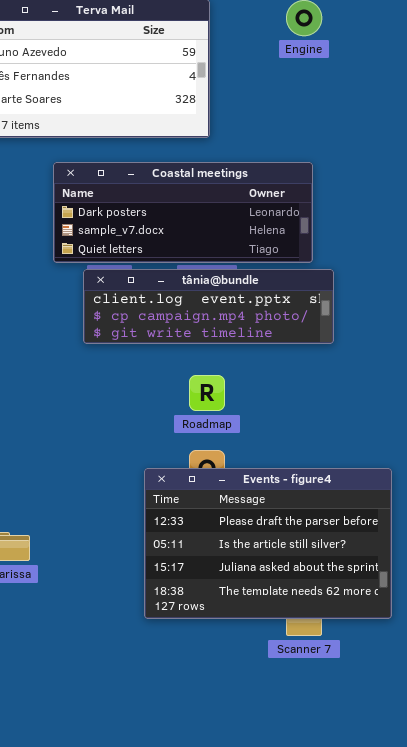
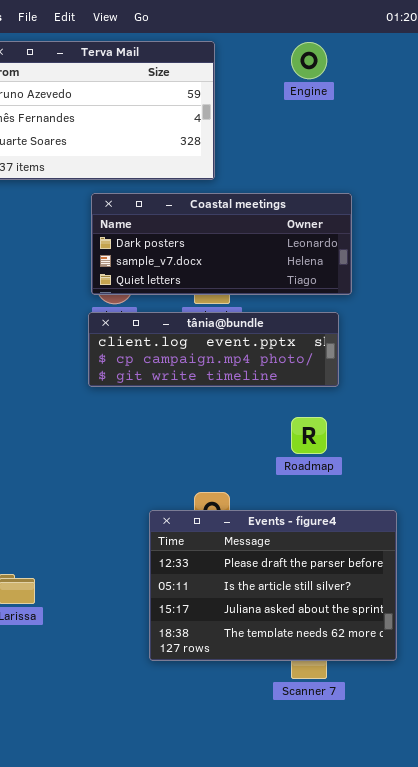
Coastal meetings: [53,162,313,263] -> [91,193,352,295], moved
Roadmap: [189,375,225,411] -> [291,417,327,454], moved

